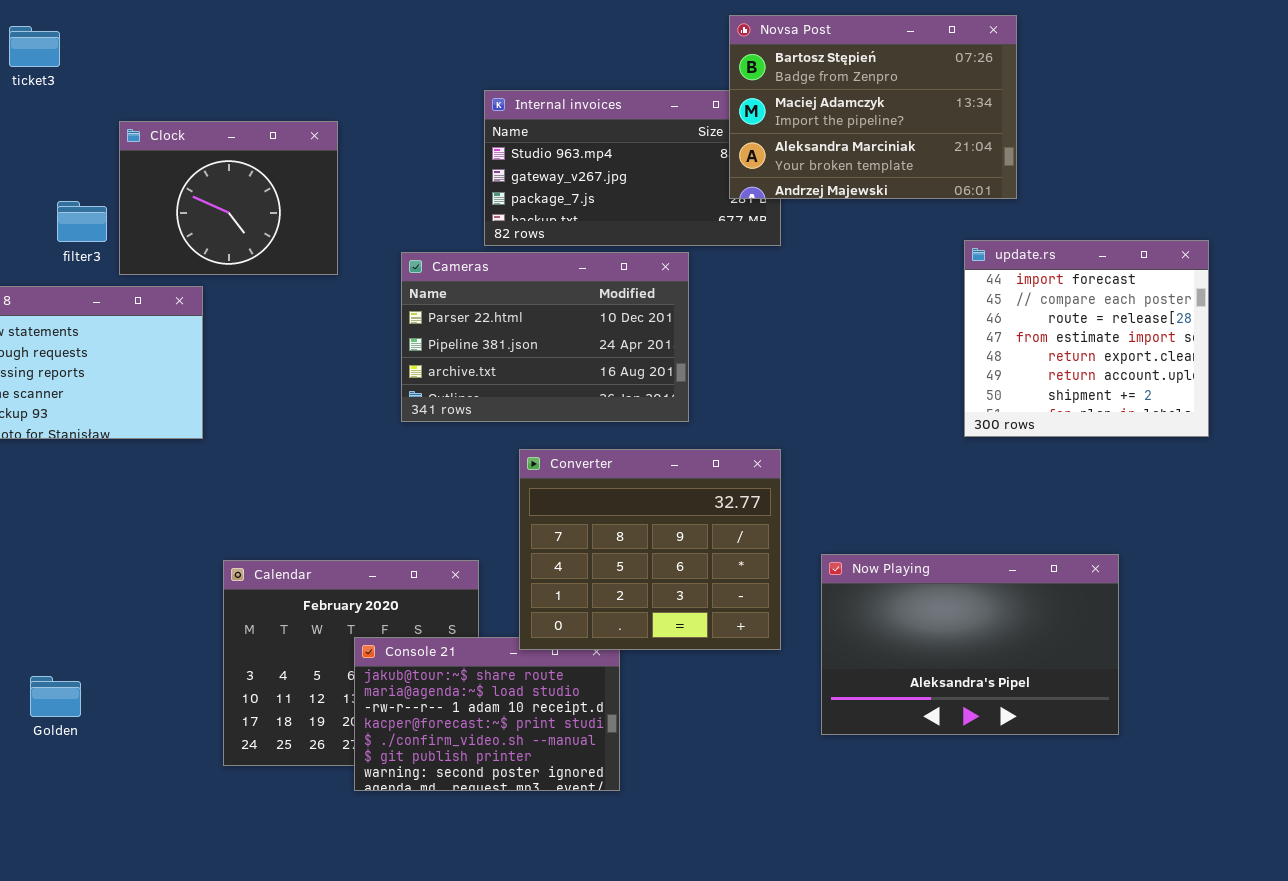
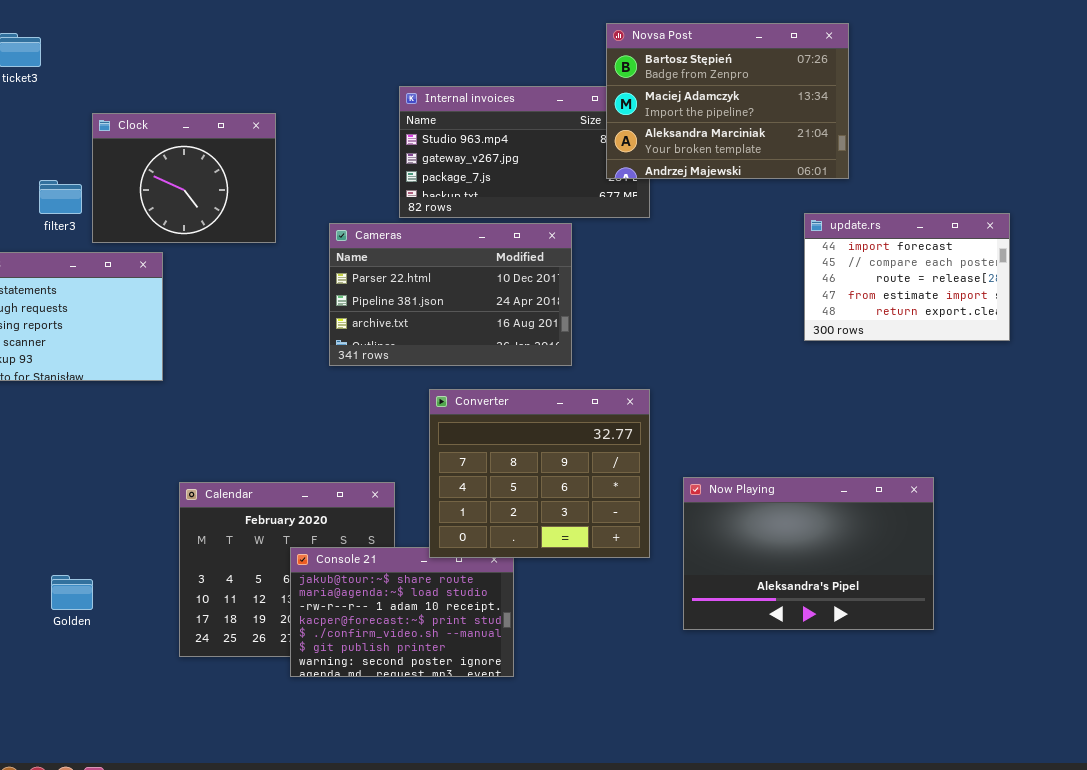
update.rs: [964,240,1209,437] -> [804,213,1010,341], resized
Golden: [30,676,81,717] -> [51,575,93,610], moved

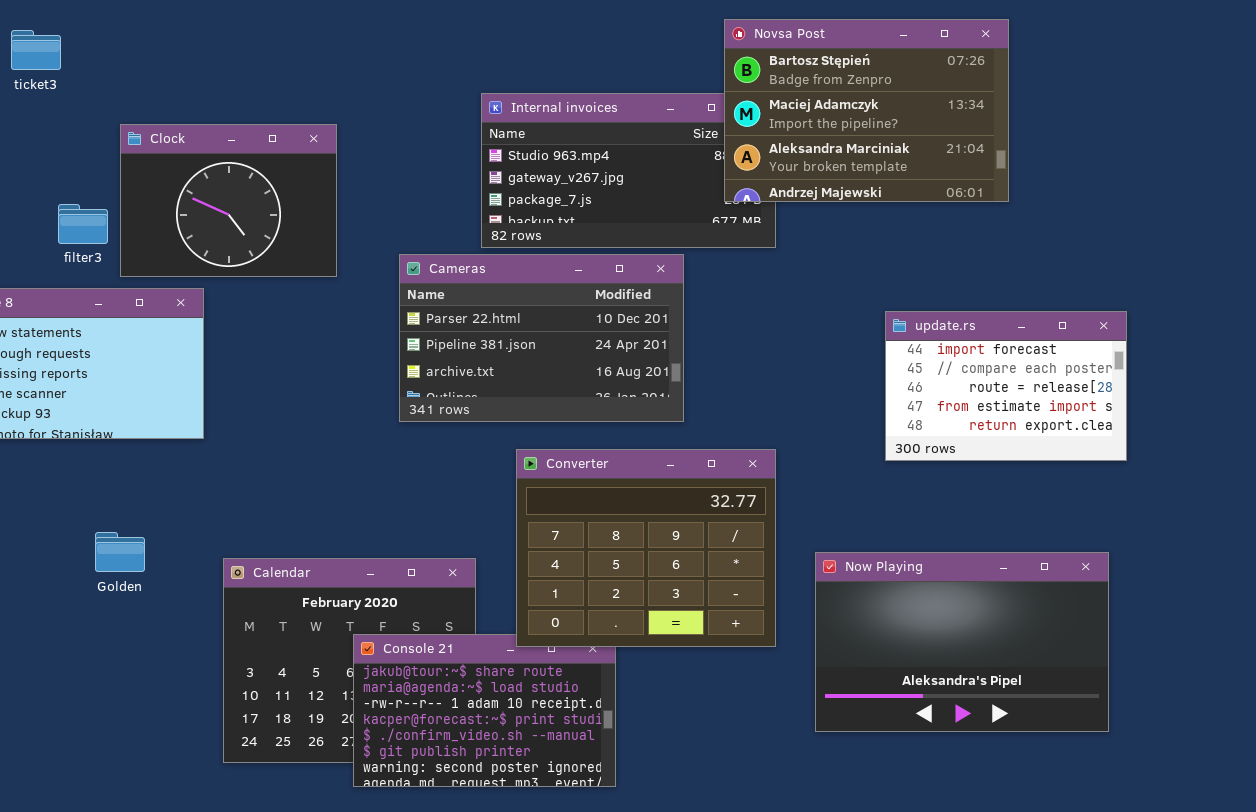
update.rs: [804,213,1010,341] -> [885,311,1127,461], moved
Golden: [51,575,93,610] -> [95,532,145,572], moved

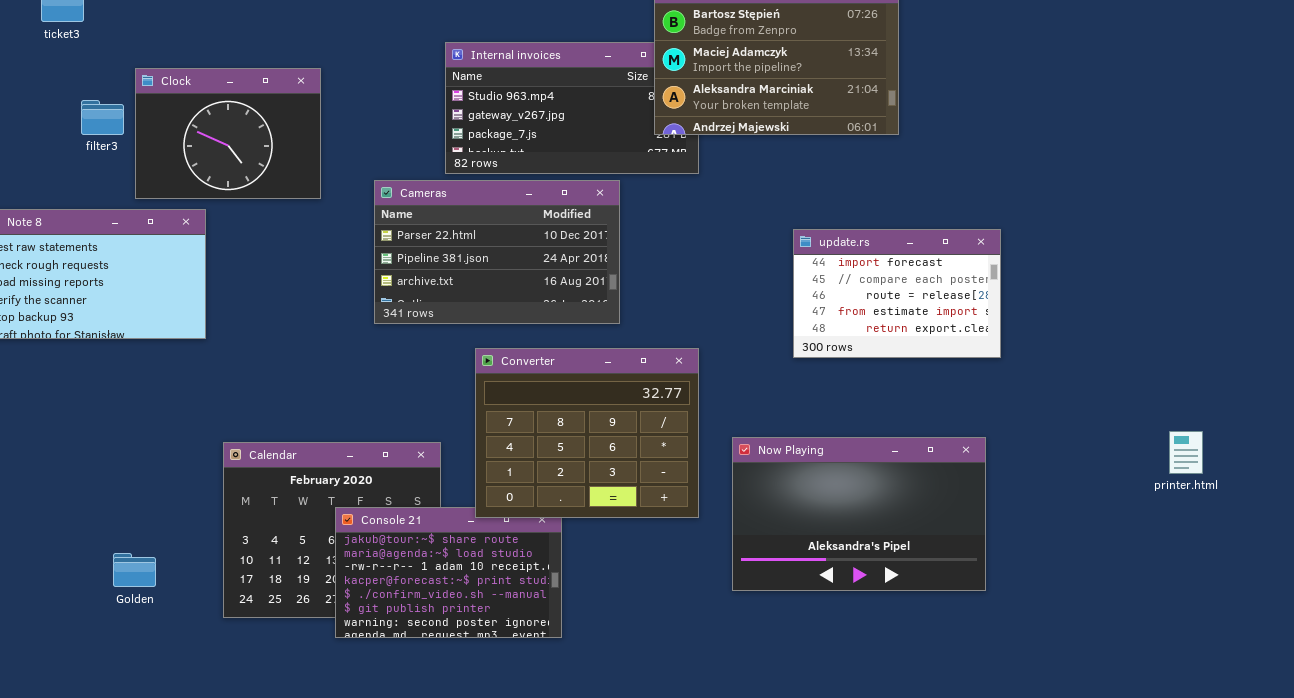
filter3: [58,204,108,244] -> [81,100,124,135], moved
Golden: [95,532,145,572] -> [113,553,156,587], moved

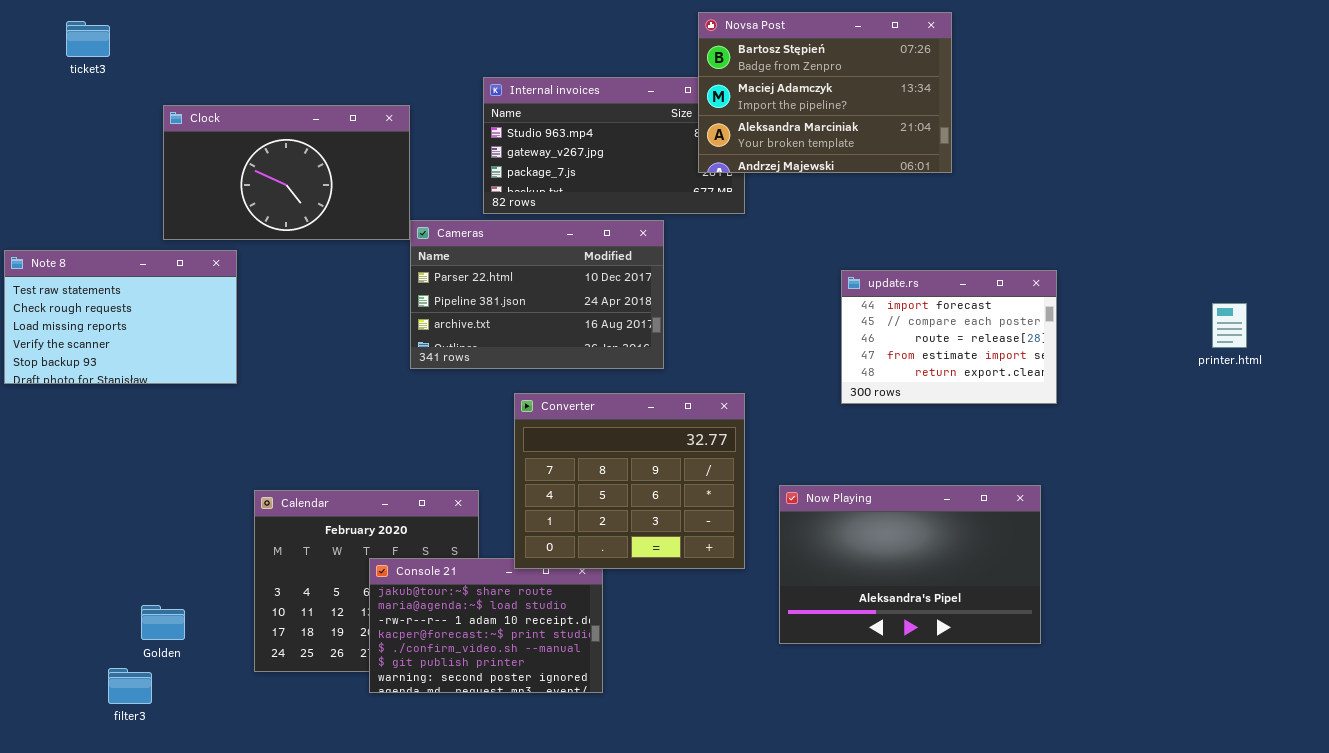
Clock: [135,68,321,199] -> [163,105,410,240], resized
filter3: [81,100,124,135] -> [108,668,152,704], moved
printer.html: [1169,431,1203,474] -> [1212,303,1247,348], moved

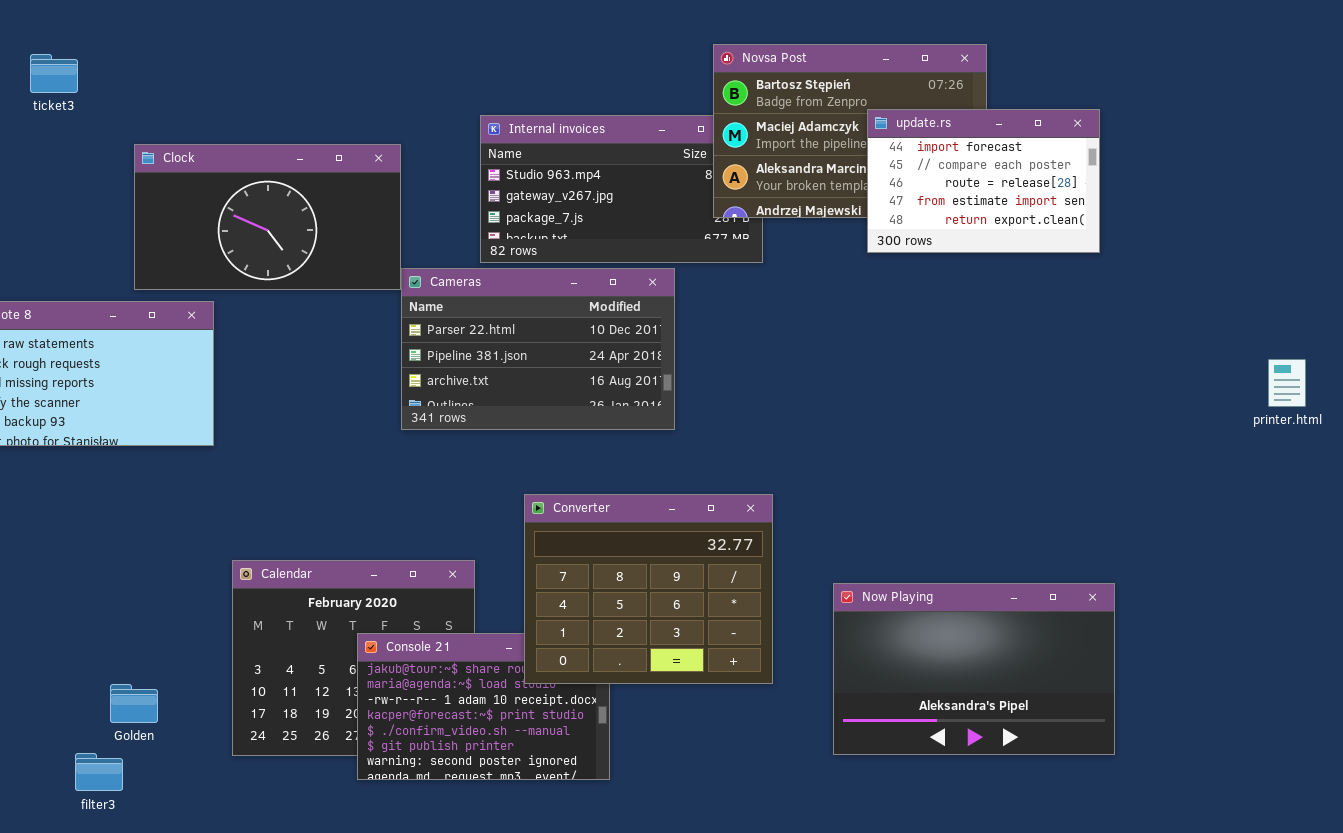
update.rs: [841,270,1057,404] -> [867,109,1100,253], moved
Converter: [514,393,745,569] -> [524,494,773,684], moved
Now Playing: [779,485,1041,644] -> [833,583,1115,755], moved

